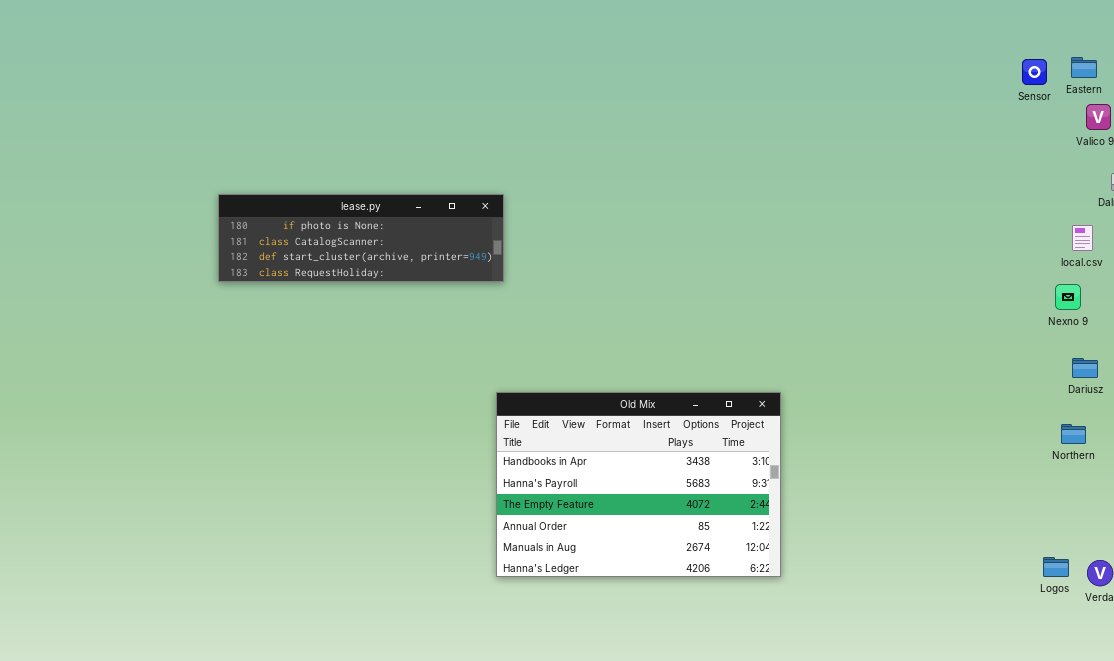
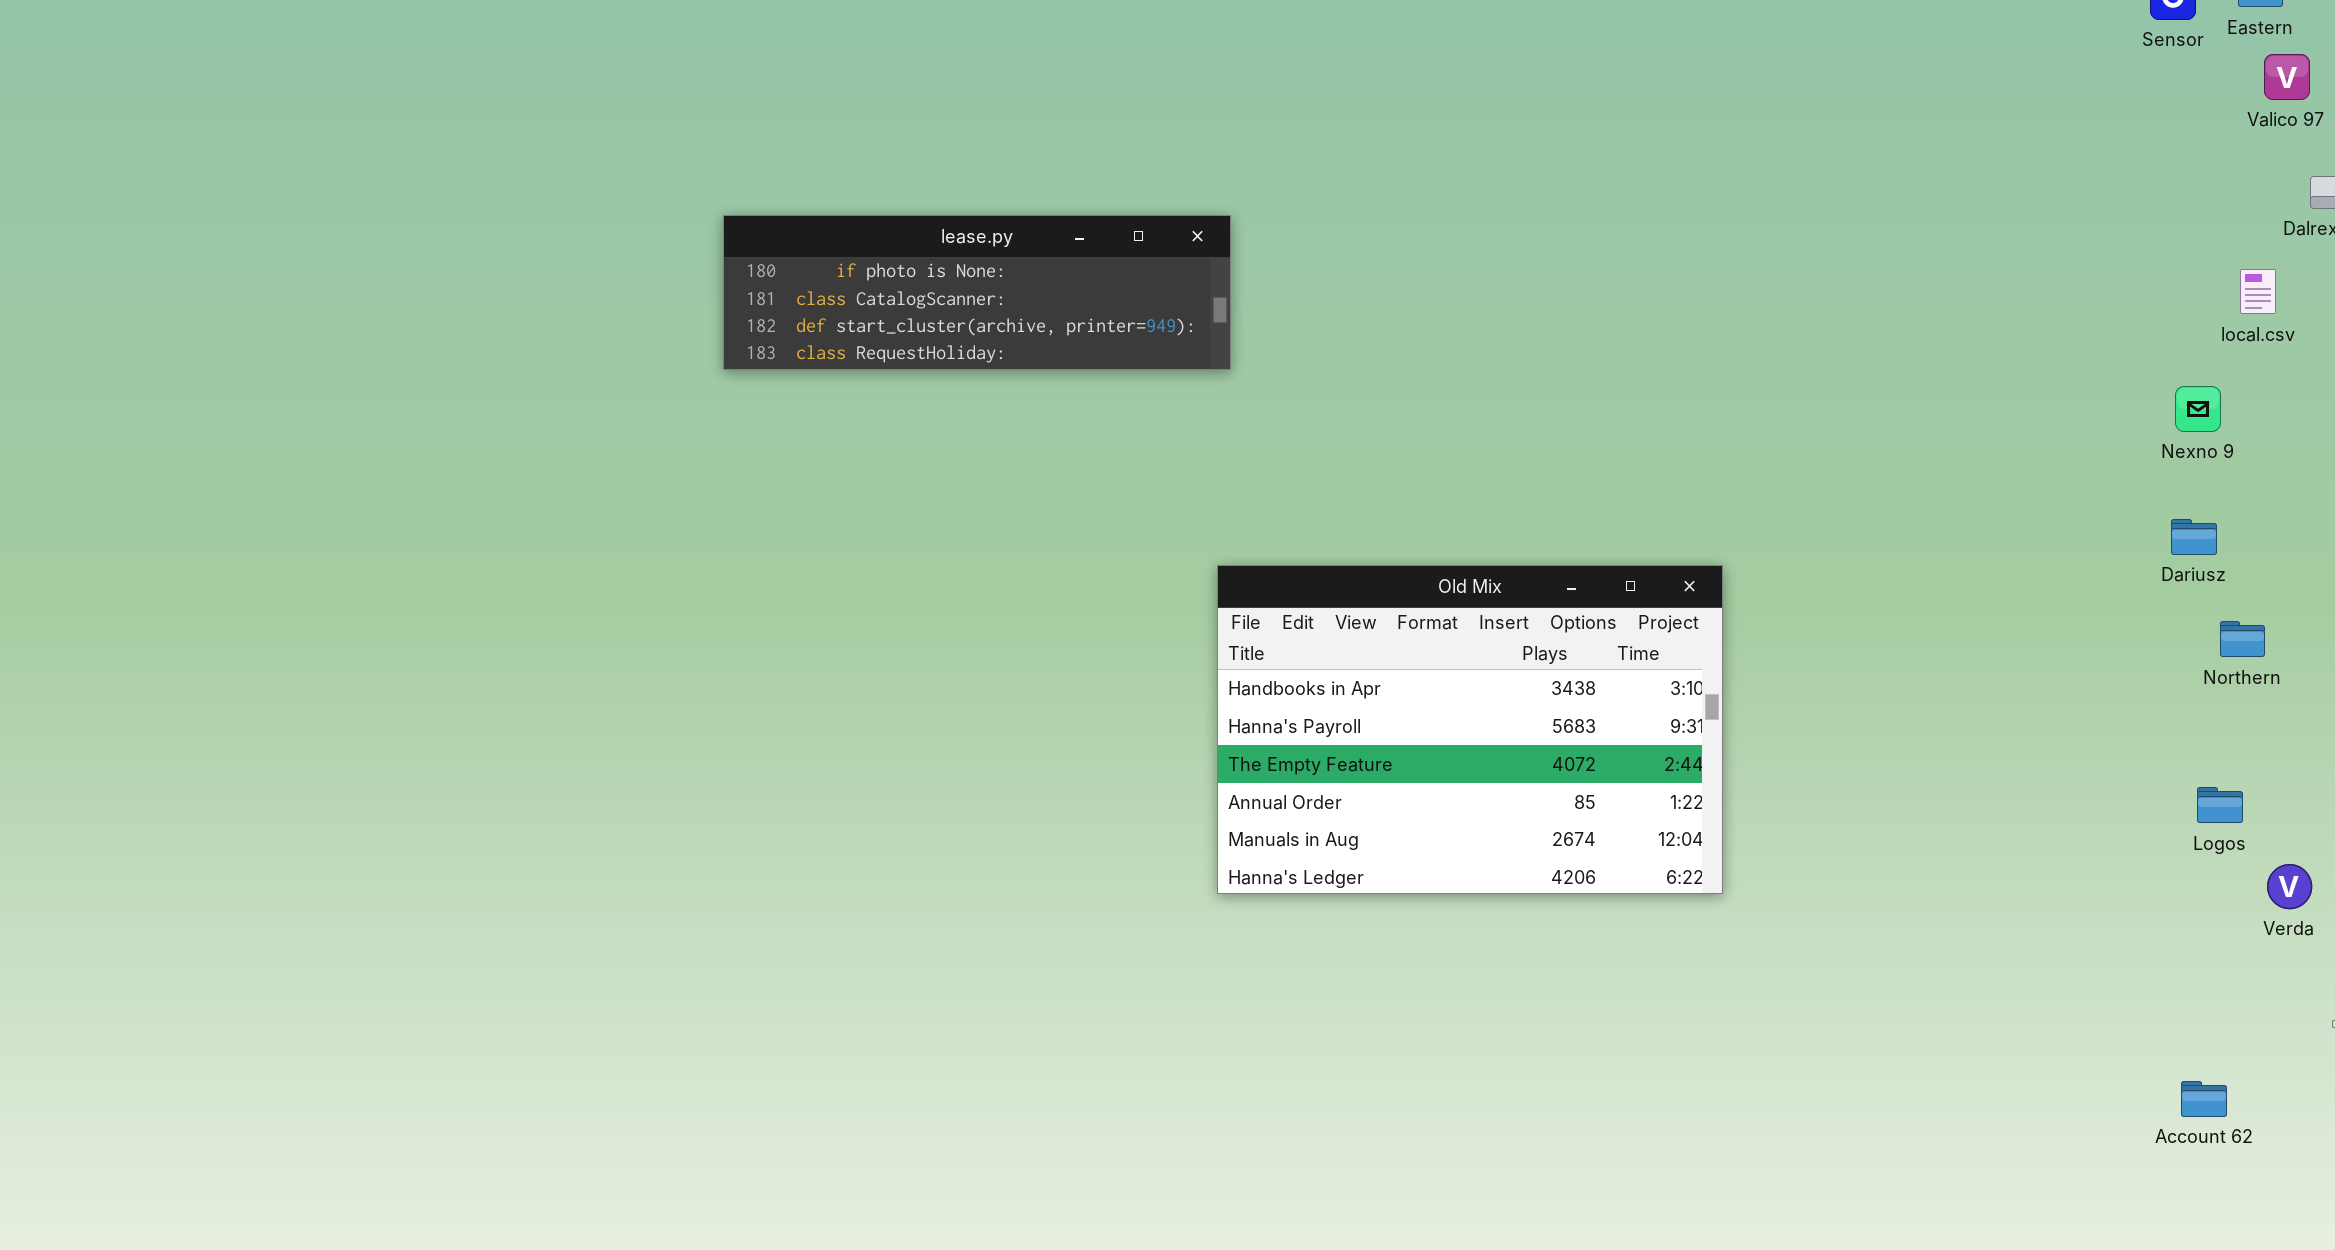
Nexno 9: [1055,284,1081,310] -> [2175,386,2221,432], moved
Dariusz: [1072,358,1098,378] -> [2171,519,2217,555], moved
Logos: [1043,557,1069,577] -> [2197,787,2243,823], moved

